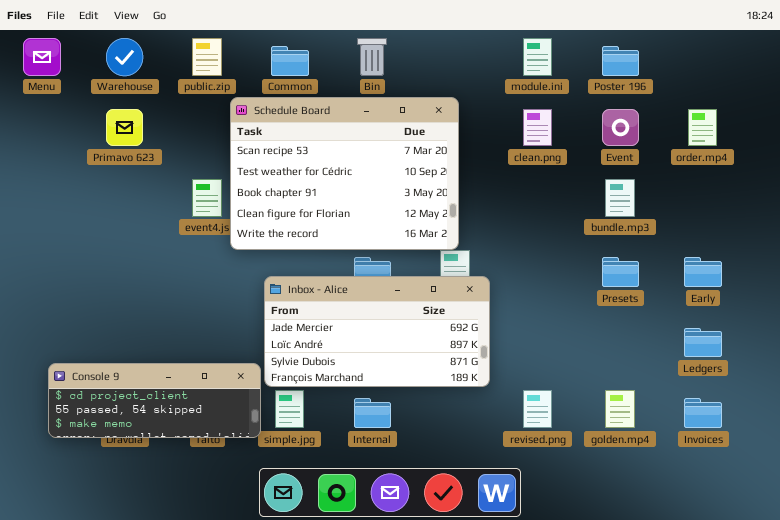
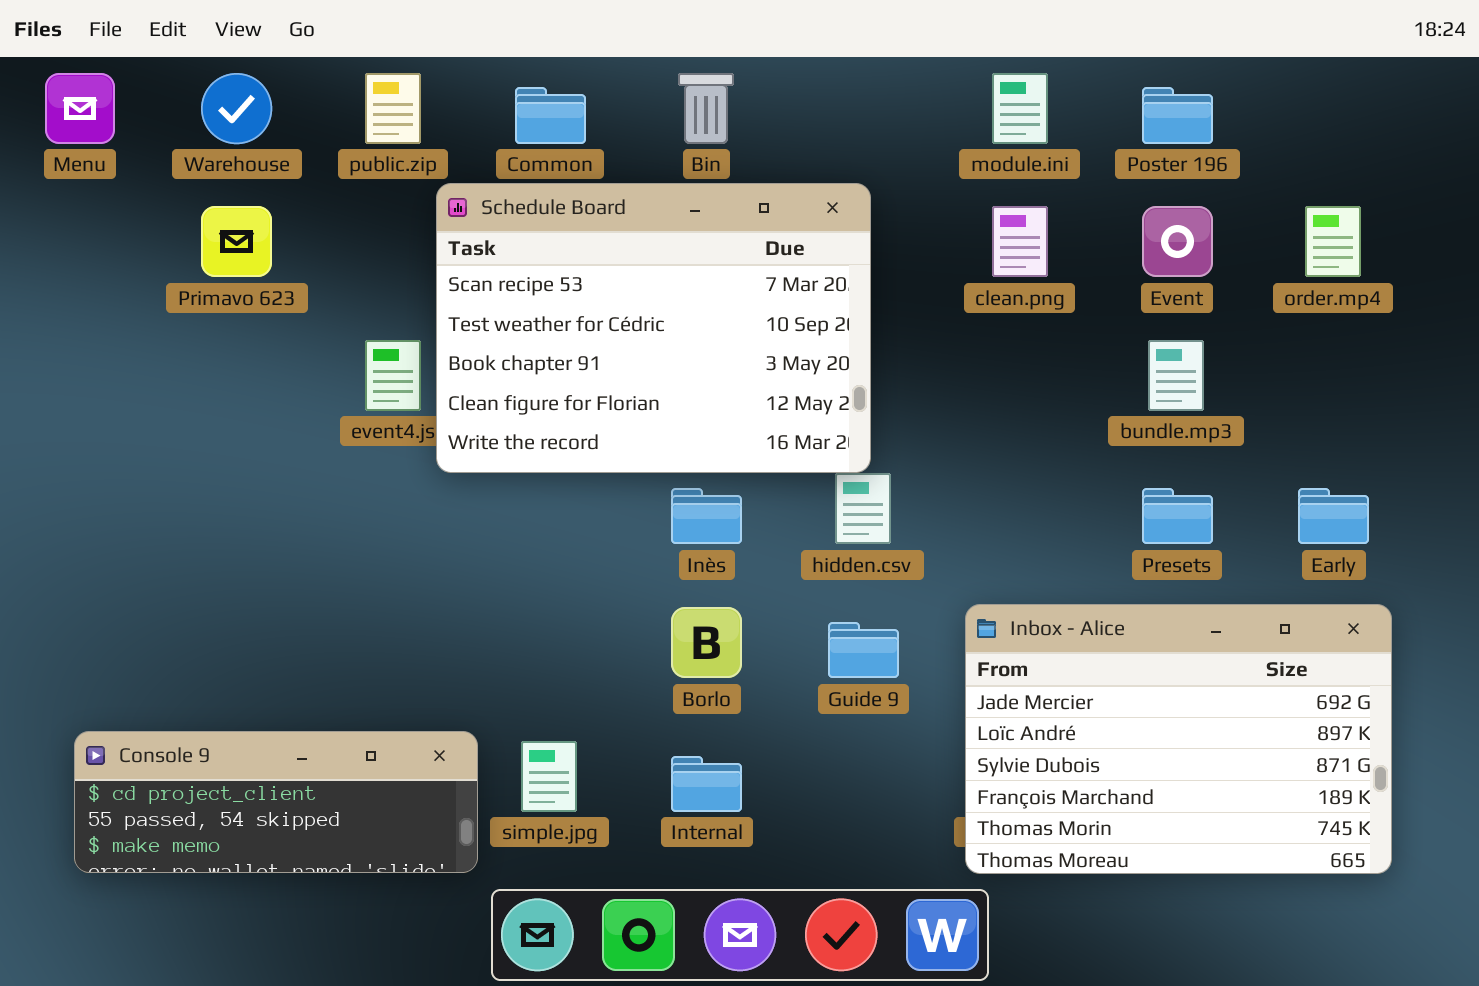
Inbox - Alice: [264,276,490,387] -> [965,604,1392,874], moved, resized
Console 9: [48,363,261,438] -> [74,731,478,873], moved

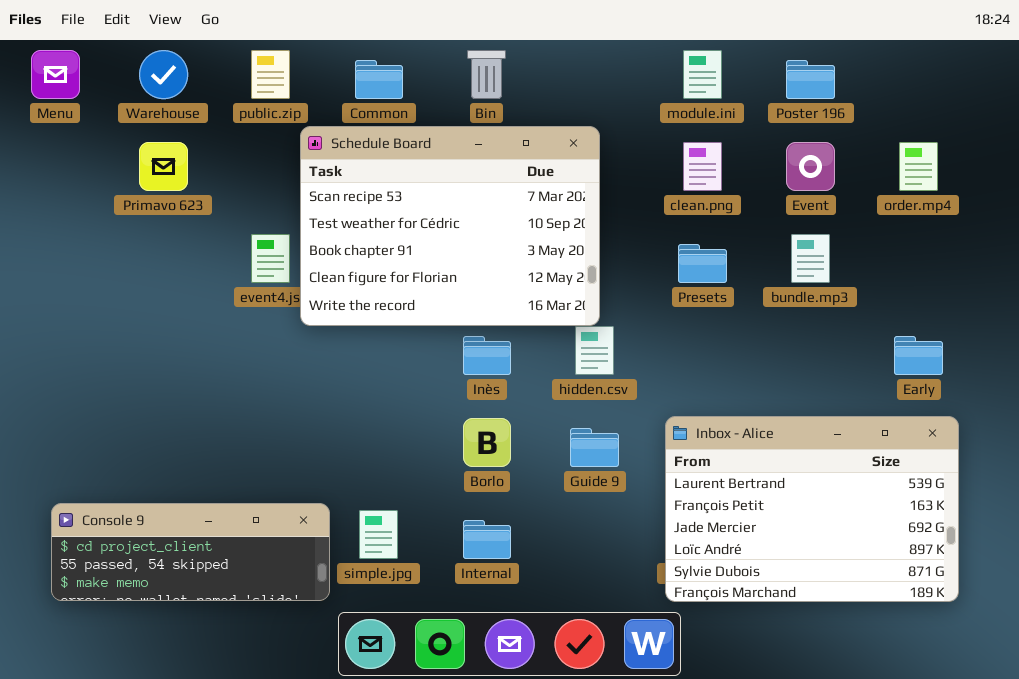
Presets: [1142,488,1213,544] -> [678,244,727,283], moved
Inbox - Alice: [965,604,1392,874] -> [665,416,959,602], scrolled up 2 rows

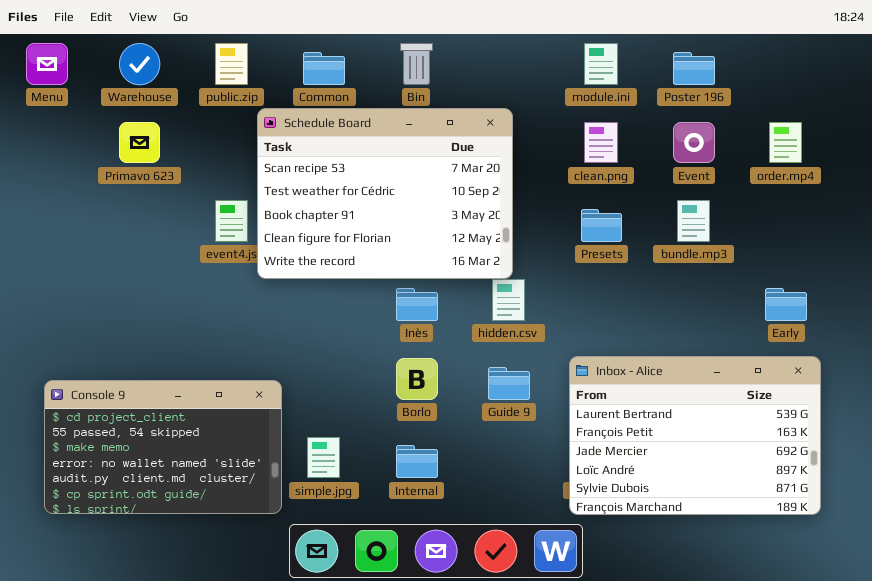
Console 9: [51,503,330,601] -> [44,380,282,514], resized

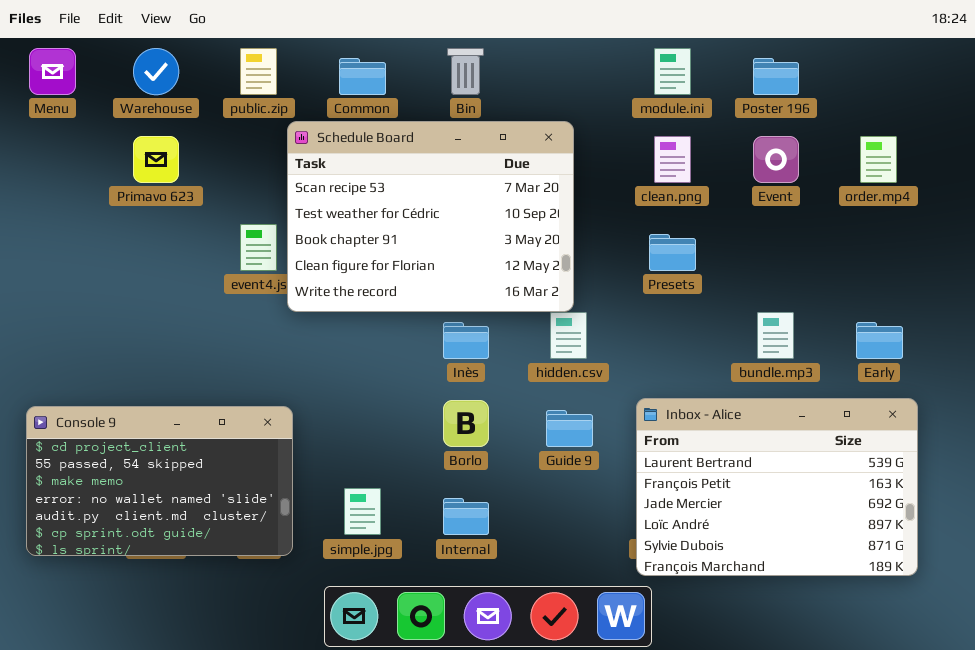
bundle.mp3: [677,200,710,242] -> [757,312,794,359], moved
Console 9: [44,380,282,514] -> [26,406,293,556], moved

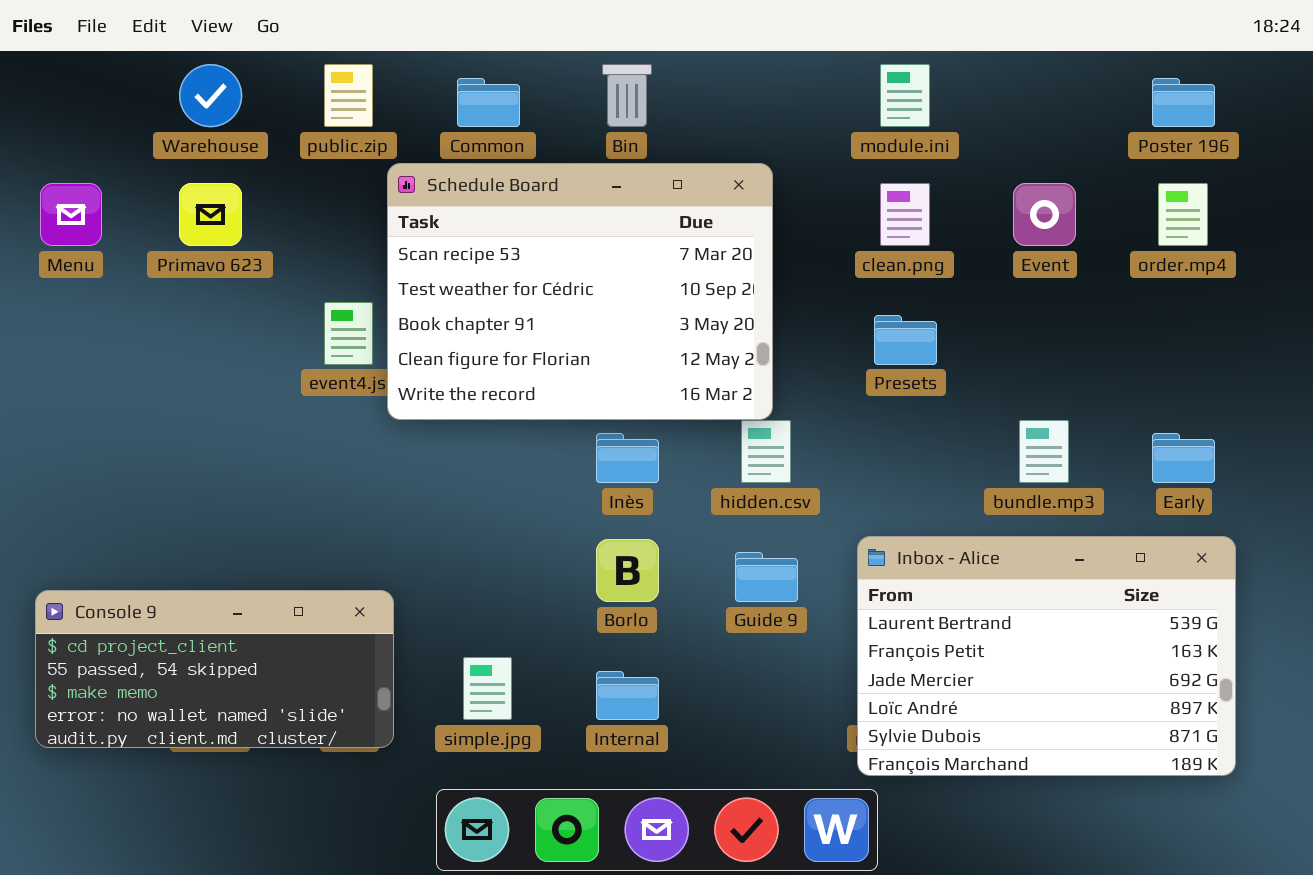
Menu: [29,48,76,95] -> [40,183,102,246], moved
Poster 196: [753,58,799,95] -> [1152,78,1215,127], moved
Console 9: [26,406,293,556] -> [35,590,394,748], resized

